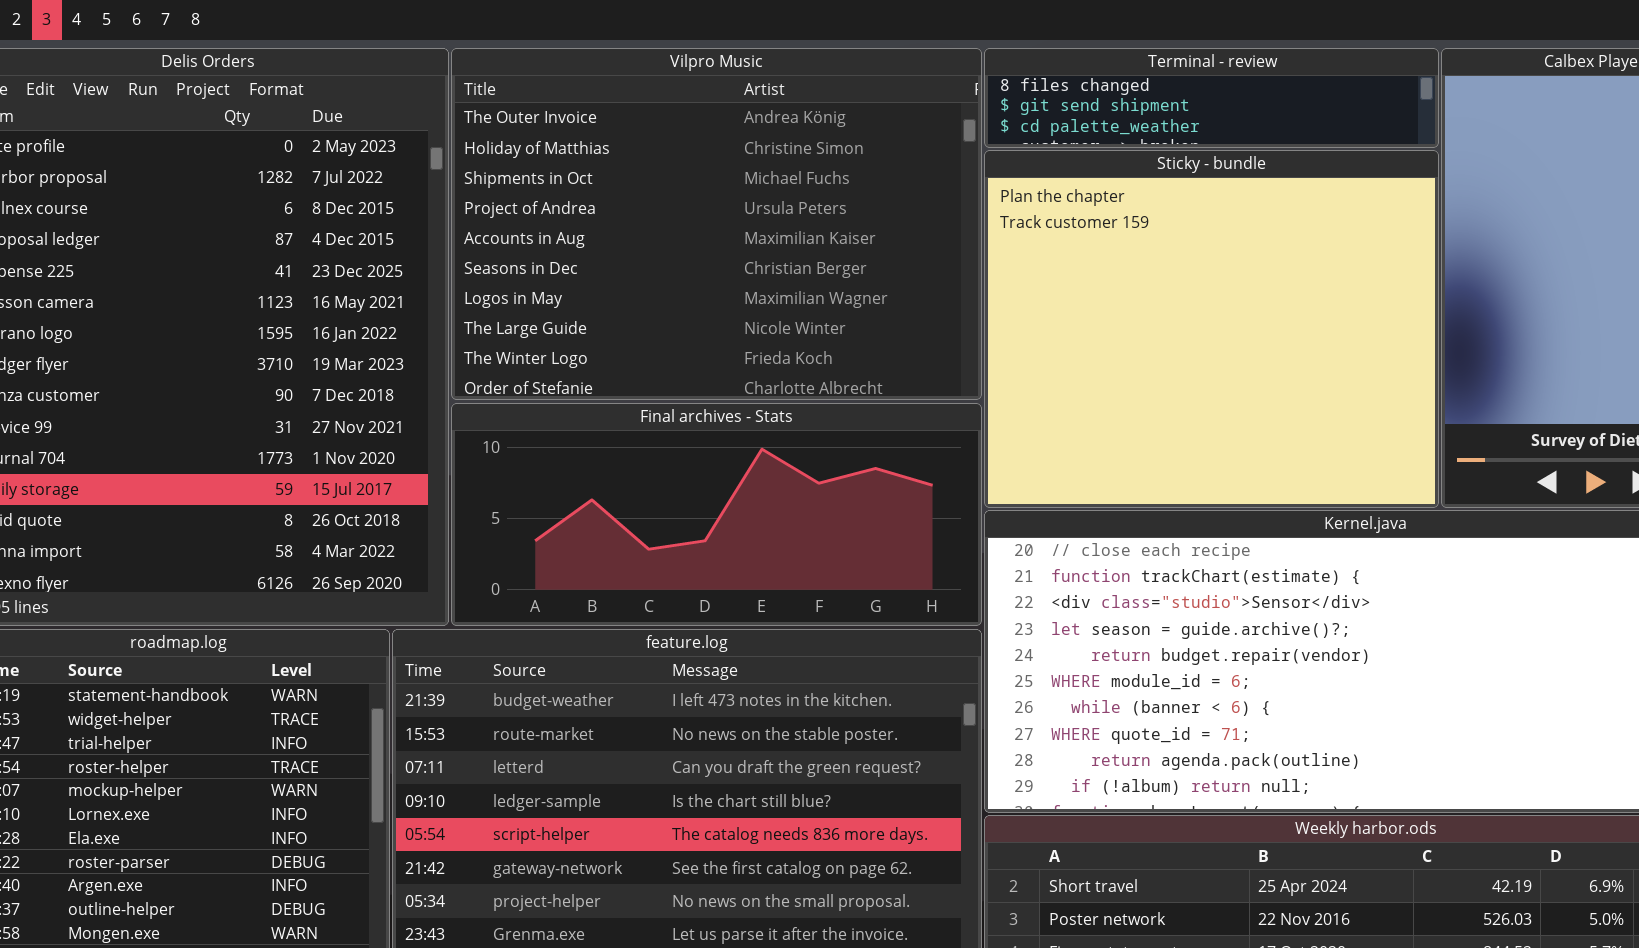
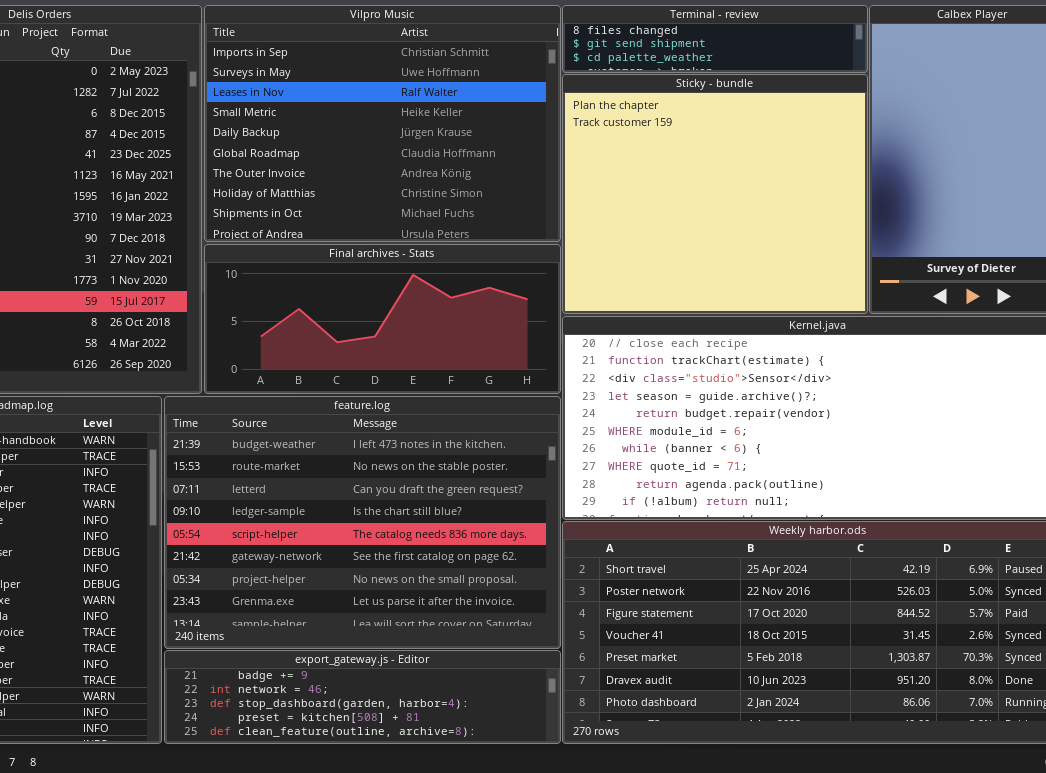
Vilpro Music: [451,48,982,400] -> [204,5,561,242], scrolled up 6 rows

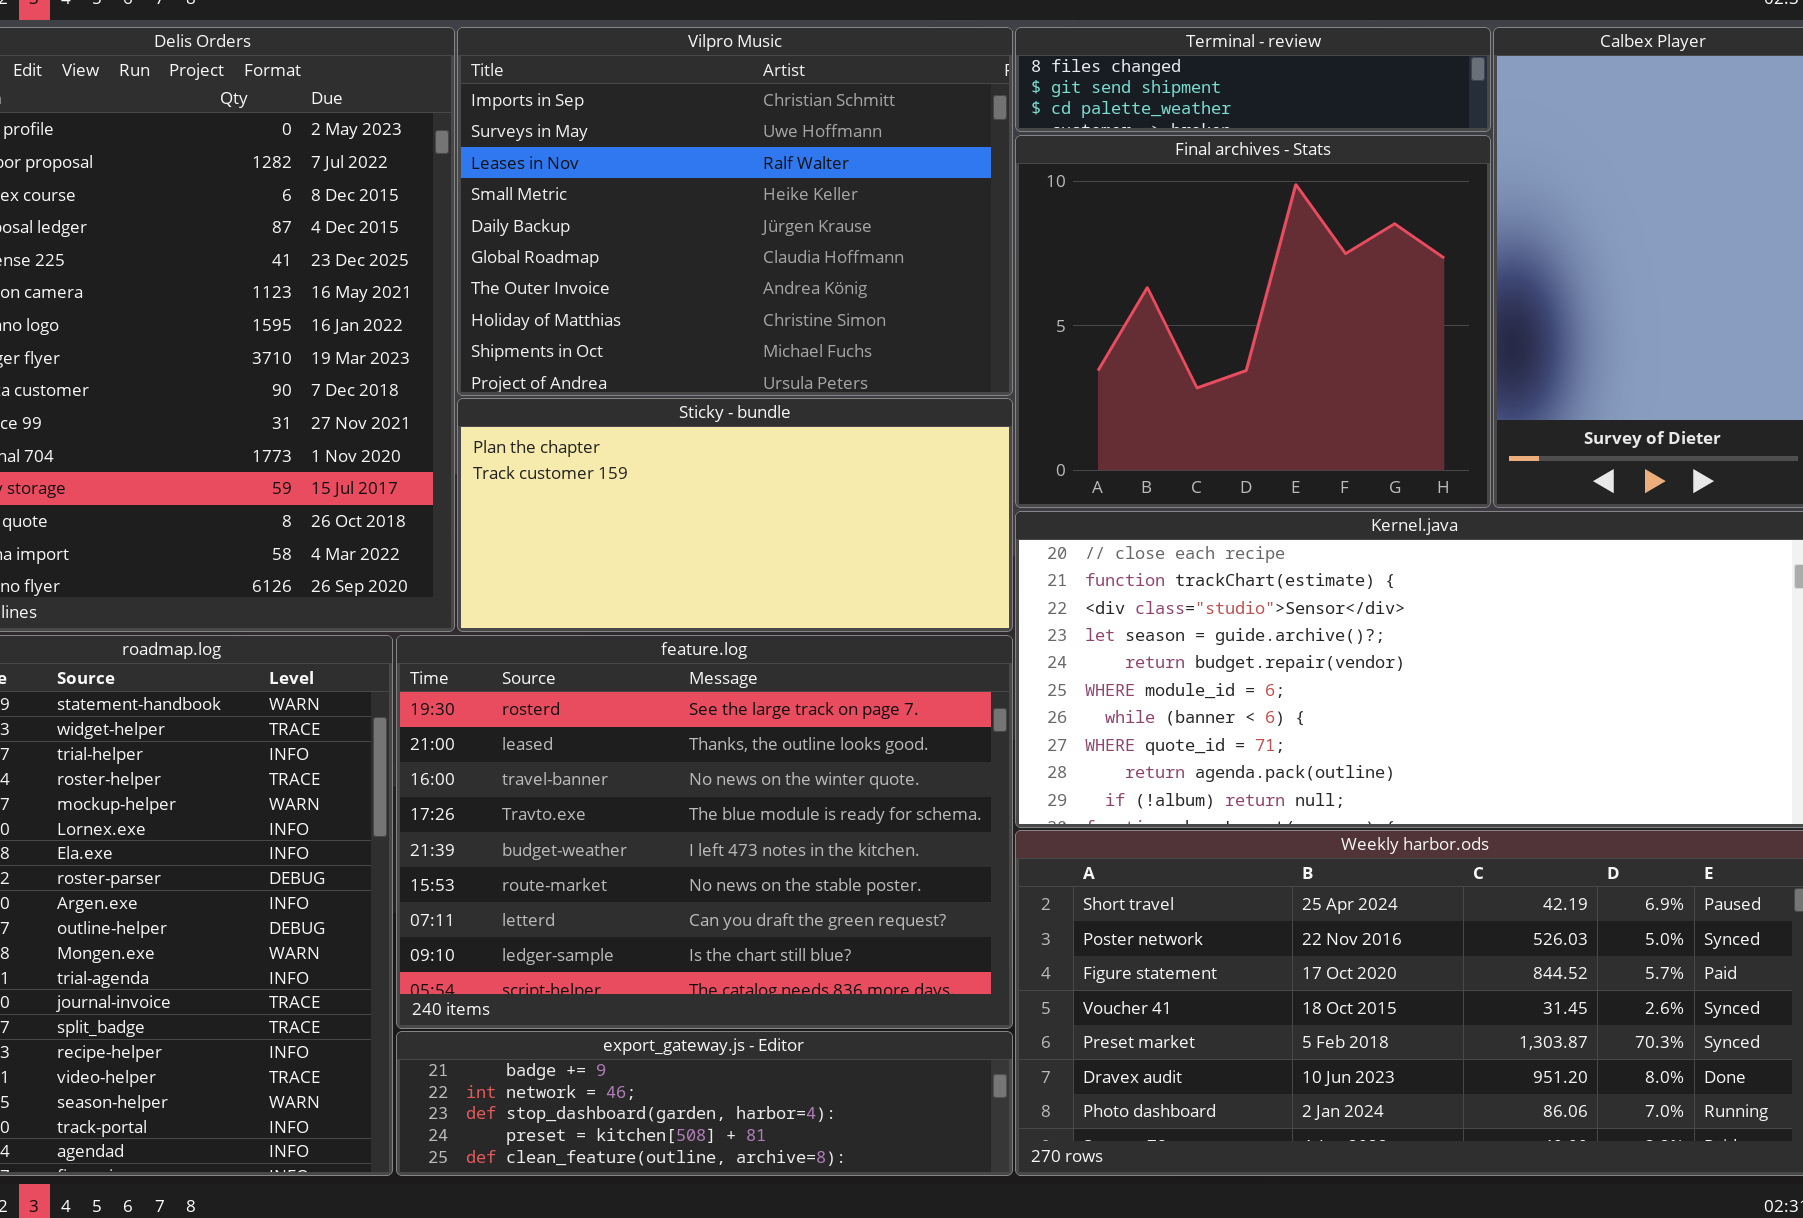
Sticky - bundle: [562,74,868,314] -> [457,398,1013,632], moved, resized
Final archives - Stats: [204,244,561,394] -> [1015,135,1491,508], moved, resized
feature.log: [164,396,561,649] -> [396,635,1013,1029], scrolled up 4 rows

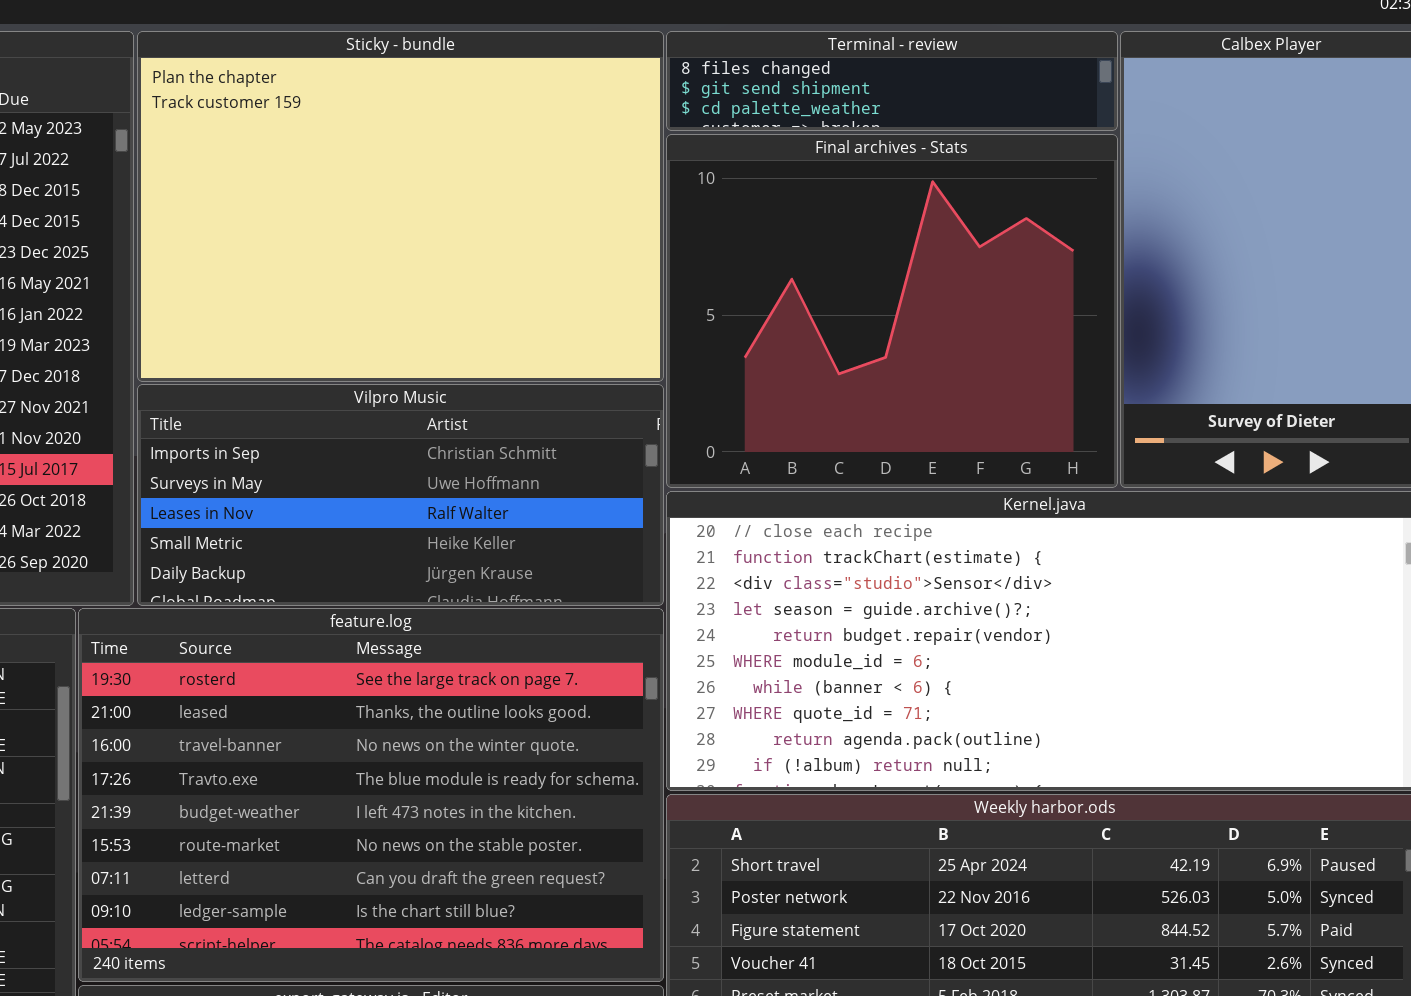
Vilpro Music: [457,27,1013,396] -> [137,384,664,606], moved, resized
Sticky - bundle: [457,398,1013,632] -> [137,31,664,382], moved, resized

